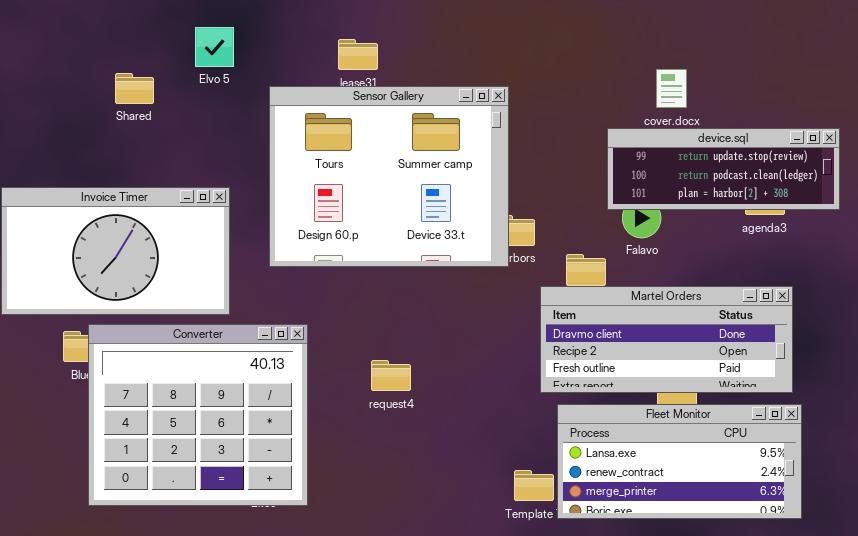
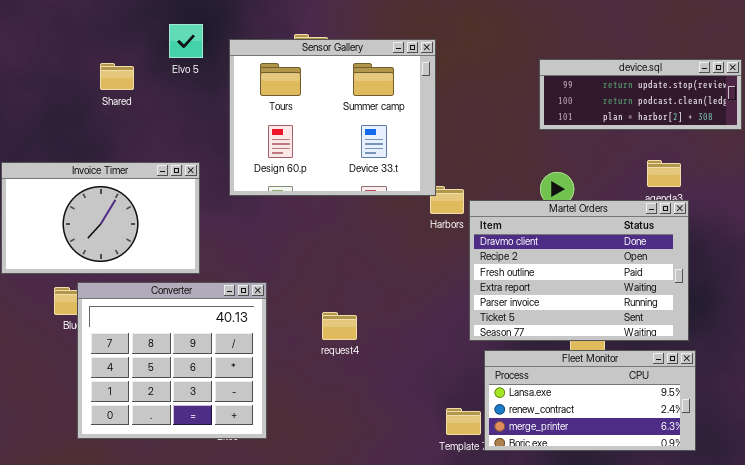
Sensor Gallery: [269,86,509,267] -> [229,39,436,196], moved
device.sql: [607,128,840,210] -> [539,59,742,130], moved
Martel Orders: [540,286,793,393] -> [469,200,689,341], resized

